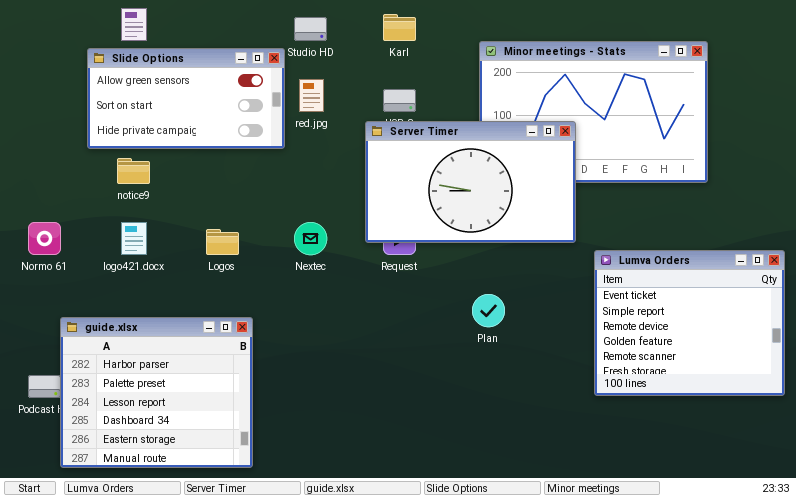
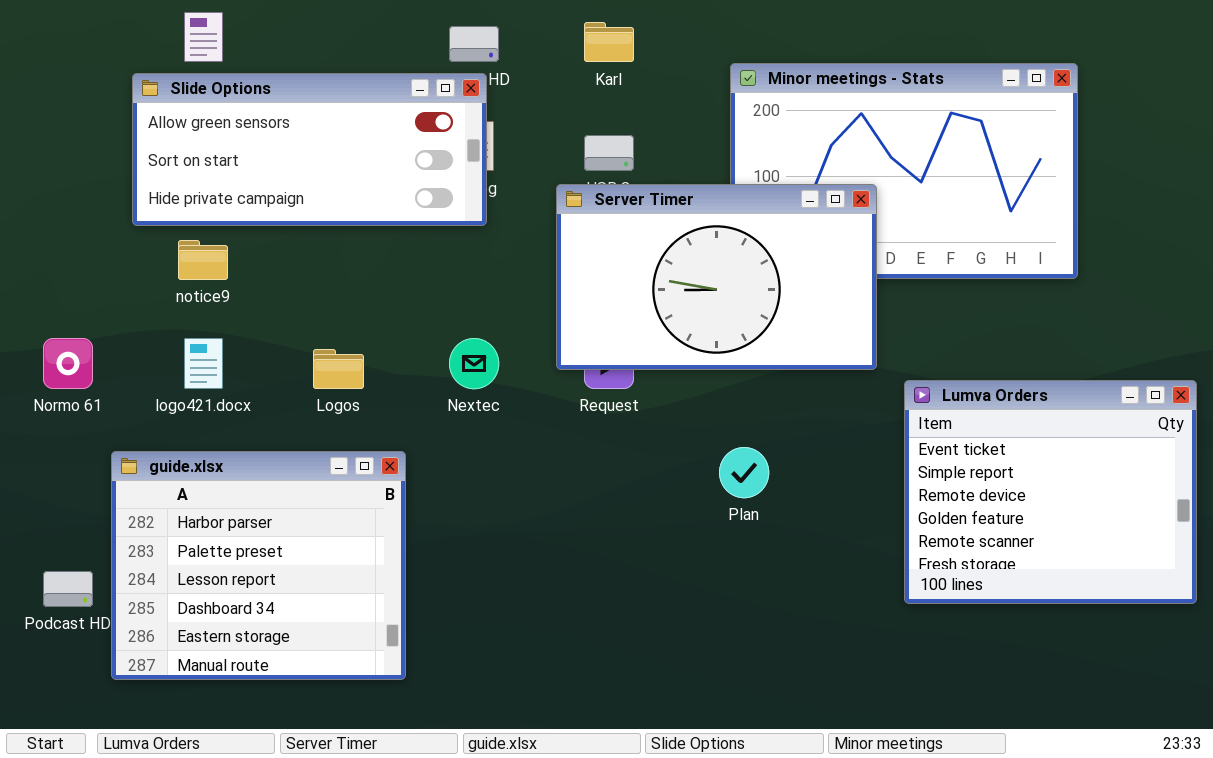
Slide Options: [87,48,285,149] -> [132,73,487,226], resized
guide.xlsx: [60,317,253,468] -> [111,451,406,680], moved

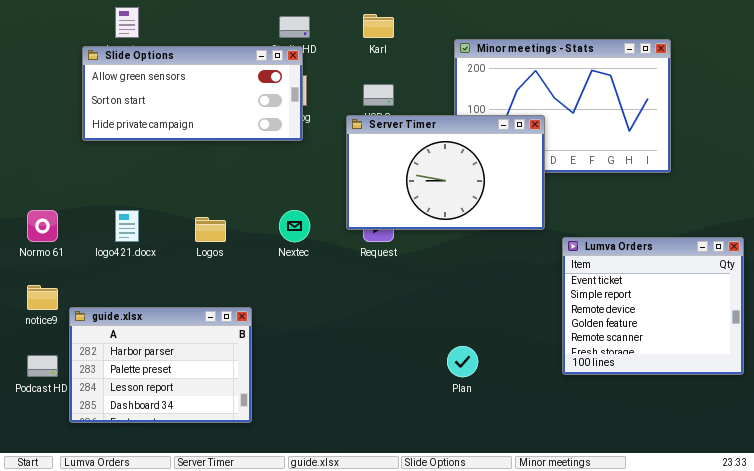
notice9: [178,240,228,280] -> [27,285,58,310], moved
Plan: [719,447,769,498] -> [447,346,478,377], moved
guide.xlsx: [111,451,406,680] -> [69,307,252,423], resized

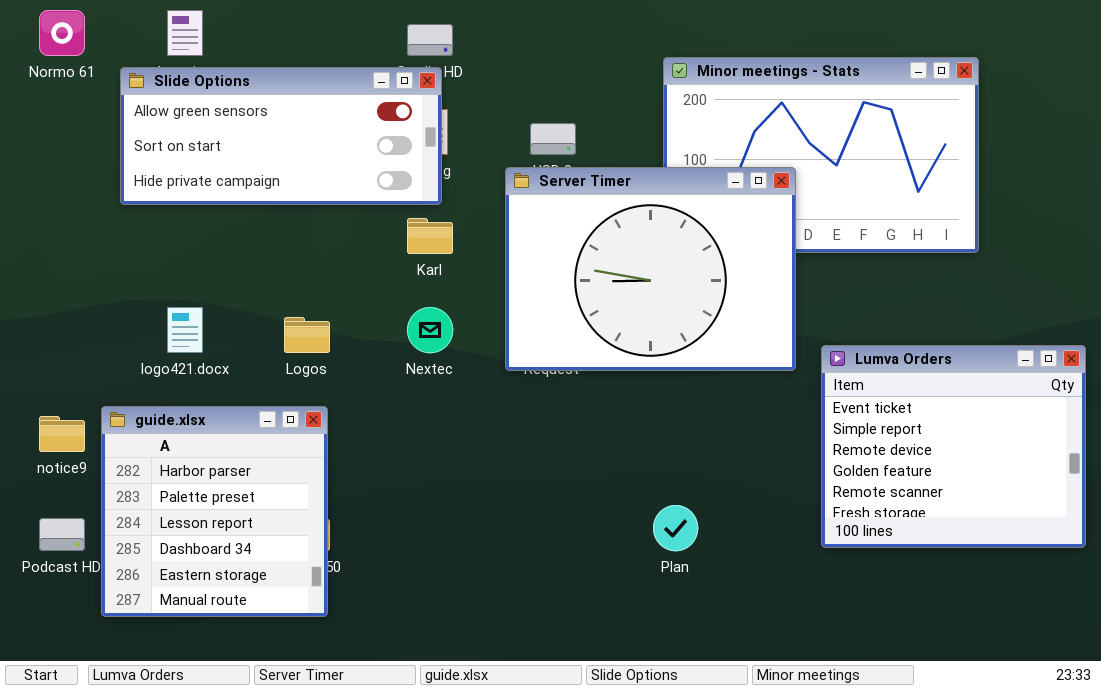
Karl: [363,14,394,38] -> [407,218,453,254], moved
Server Timer: [346,115,545,230] -> [505,167,796,371], resized
Normo 61: [27,210,58,242] -> [39,10,85,56], moved
guide.xlsx: [69,307,252,423] -> [101,406,328,617], resized

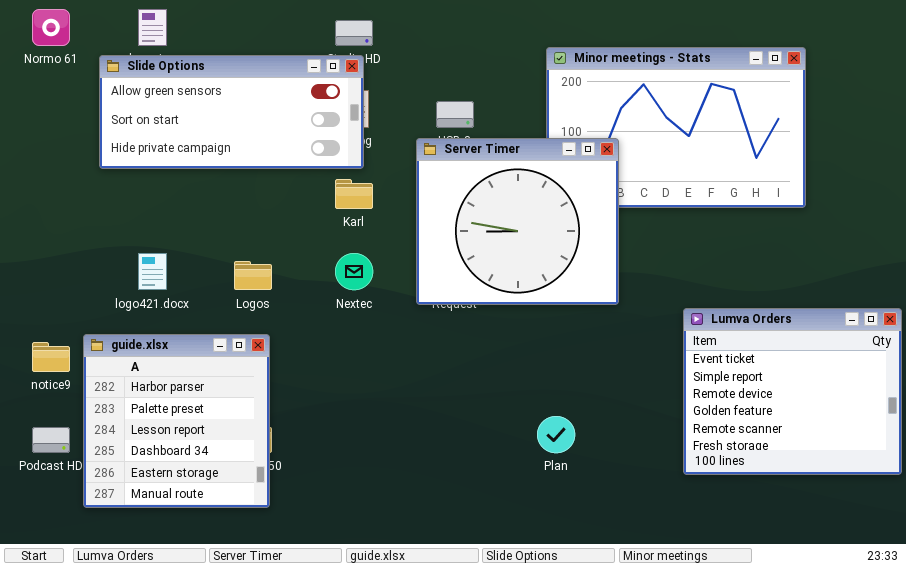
Server Timer: [505,167,796,371] -> [416,138,619,305], resized
Lumva Orders: [821,345,1086,548] -> [683,308,902,475], moved

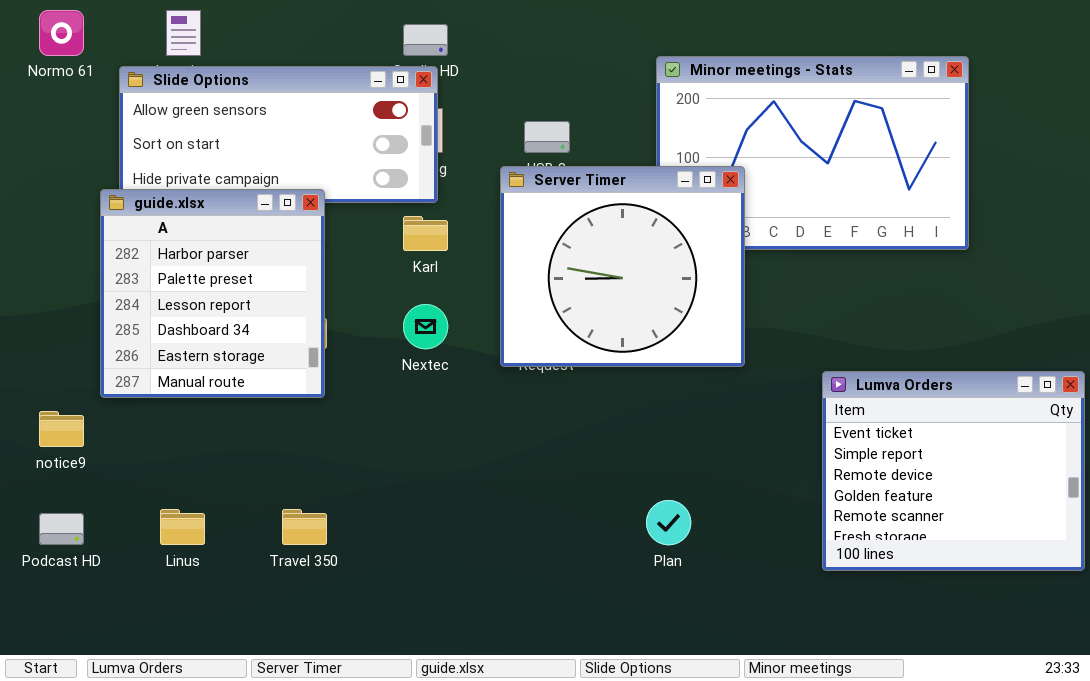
guide.xlsx: [83,334,270,508] -> [100,189,325,398], moved

